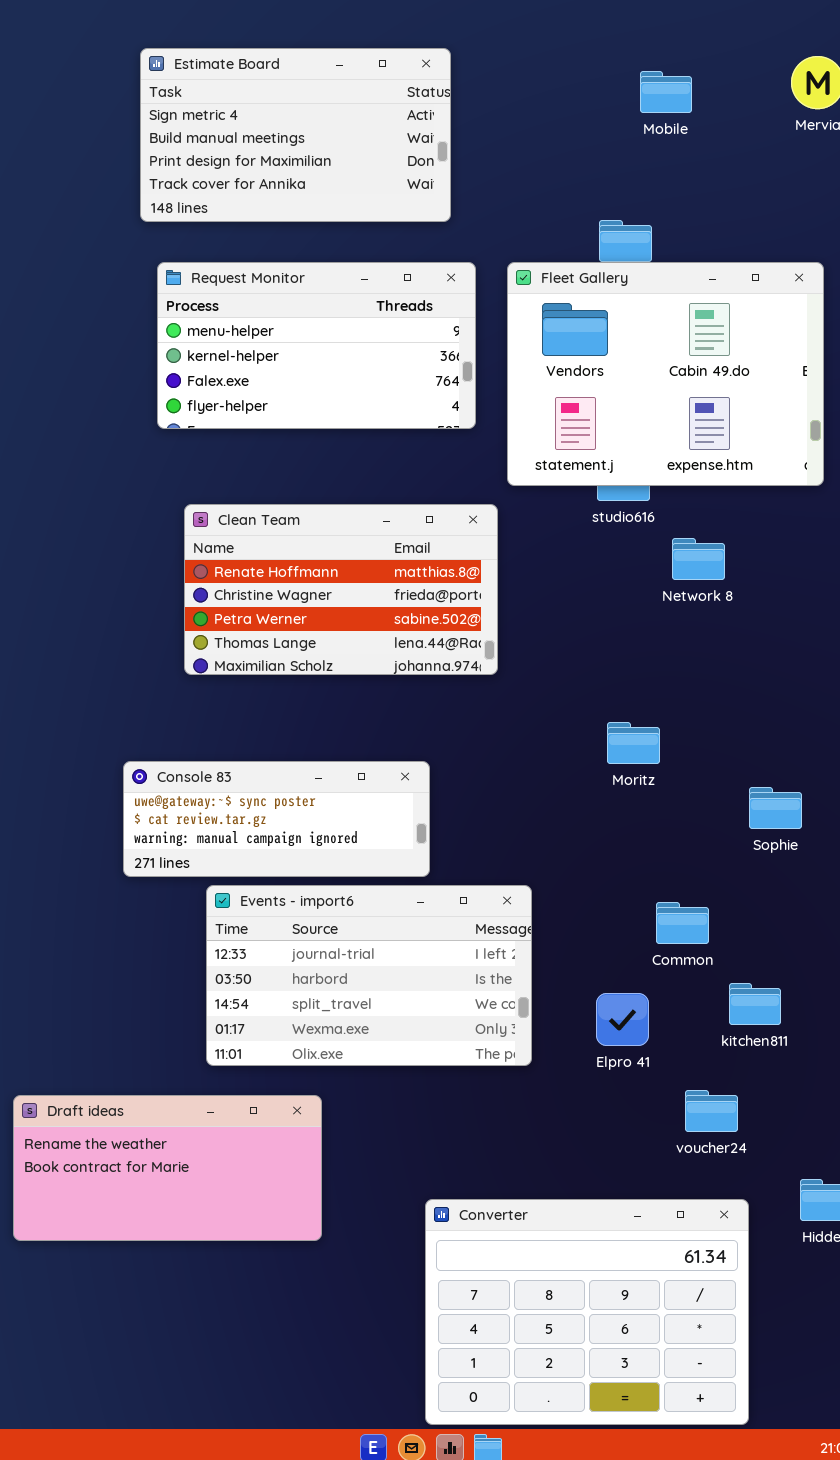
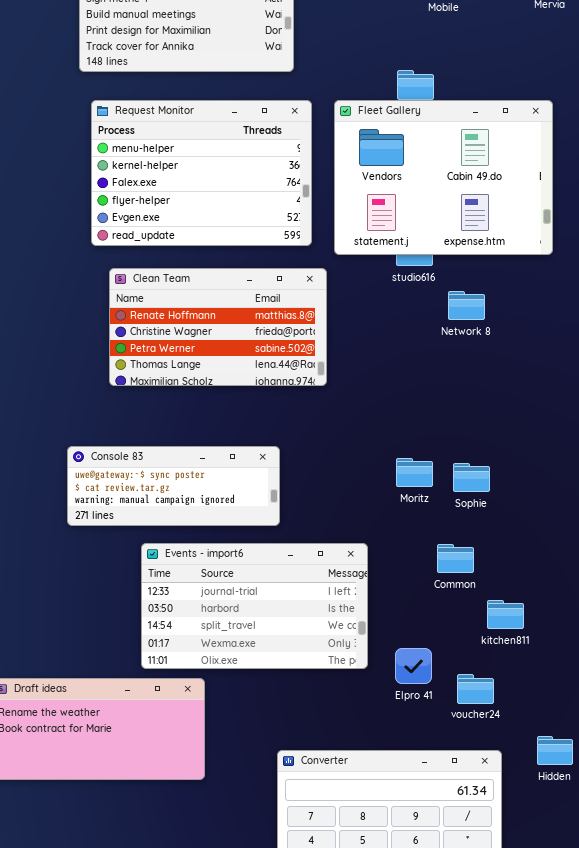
Request Monitor: [157,262,476,429] -> [91,100,312,246], resized
Moritz: [607,722,660,764] -> [396,458,433,487], moved
Sophie: [749,787,802,829] -> [453,463,490,492], moved
Events - import6: [206,885,532,1066] -> [141,543,368,669], moved
Elpro 41: [596,993,649,1046] -> [395,648,432,684], moved

